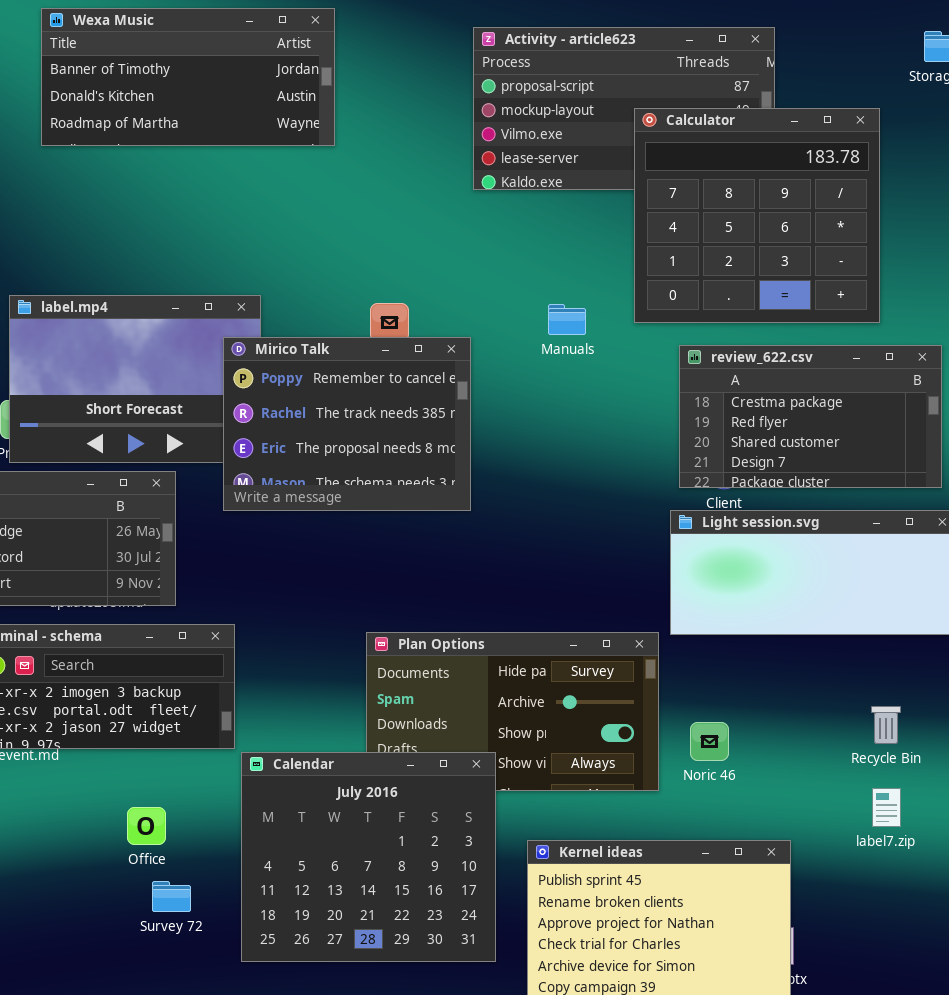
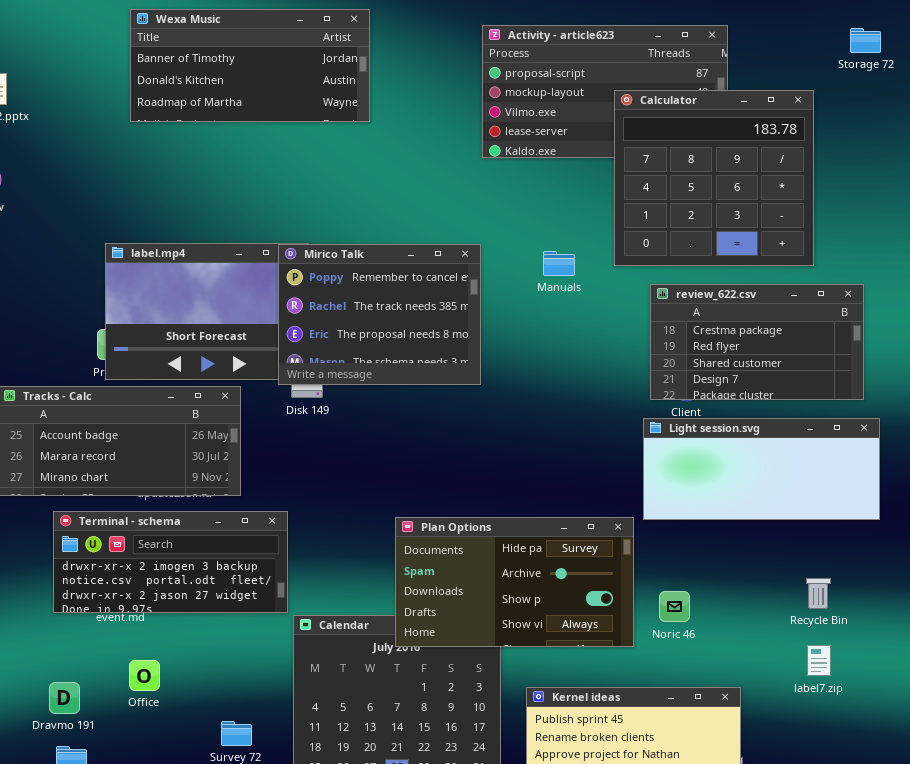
Mirico Talk: [223,337,471,511] -> [278,244,481,385], moved
Plan Options: [366,632,659,791] -> [395,517,634,647], raised
Office: [127,807,166,845] -> [129,660,160,691], moved

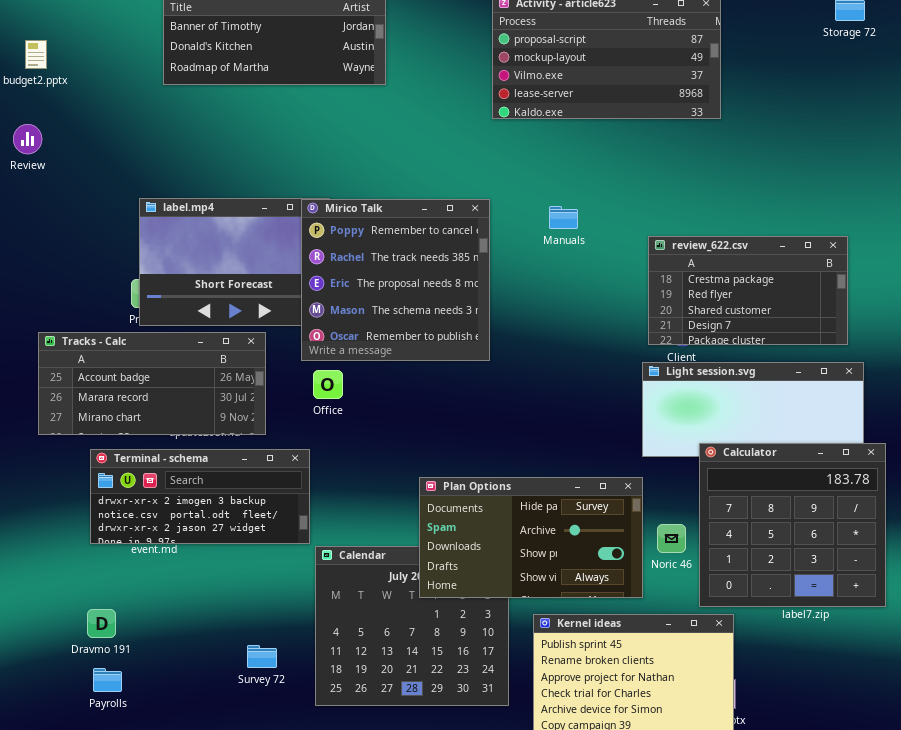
Calculator: [614,90,814,266] -> [699,443,886,607], moved
Mirico Talk: [278,244,481,385] -> [301,199,490,361], resized
Plan Options: [395,517,634,647] -> [419,477,643,598], moved
Office: [129,660,160,691] -> [313,370,343,399], moved

